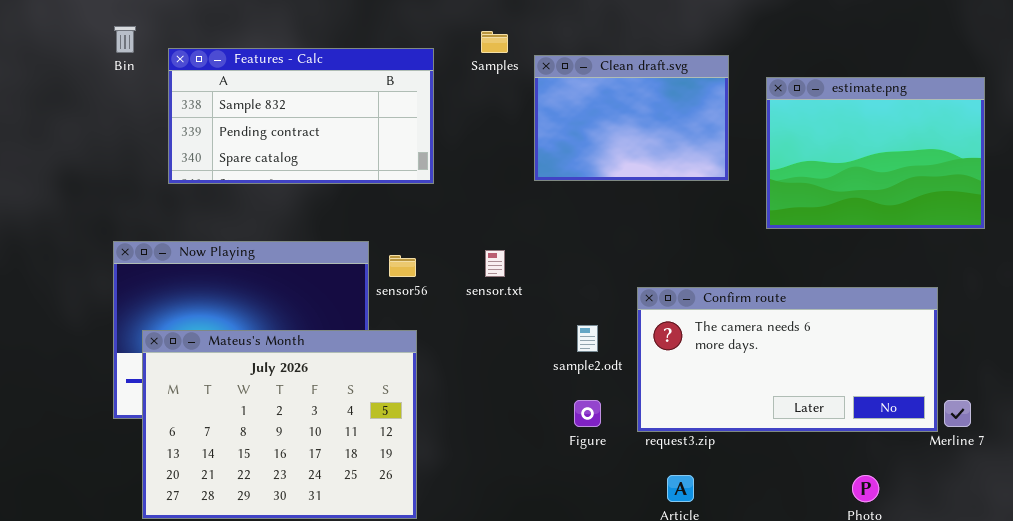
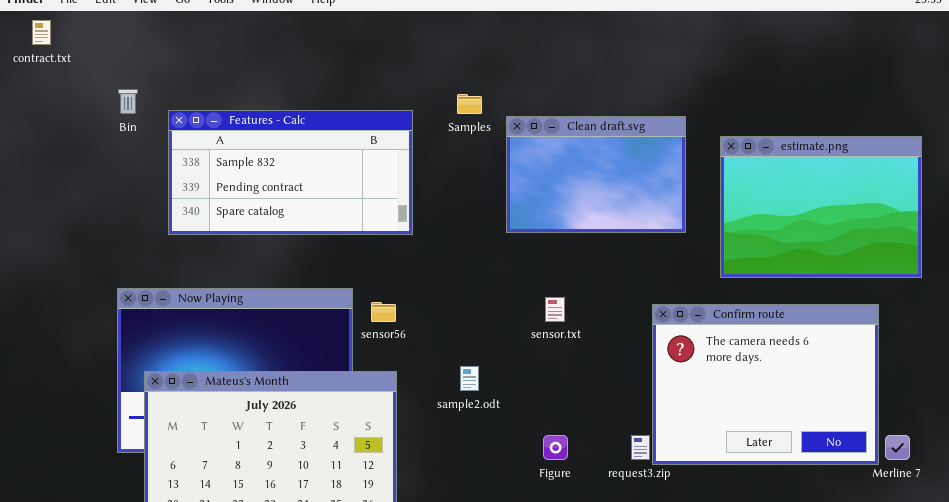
sensor.txt: [485,250,505,277] -> [545,297,565,322], moved
Confirm route: [637,287,938,432] -> [652,304,879,465], resized
sample2.odt: [577,325,598,352] -> [460,366,479,391], moved

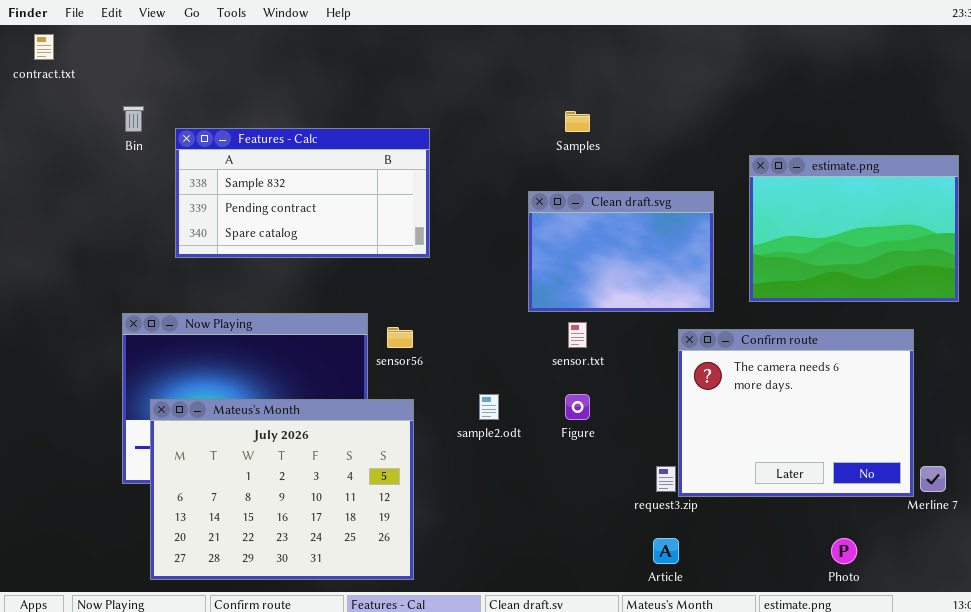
Samples: [457,94,482,114] -> [565,111,590,132], moved
Clean draft.svg: [506,116,686,233] -> [528,191,714,312], moved
Figure: [543,435,568,460] -> [565,394,590,420], moved

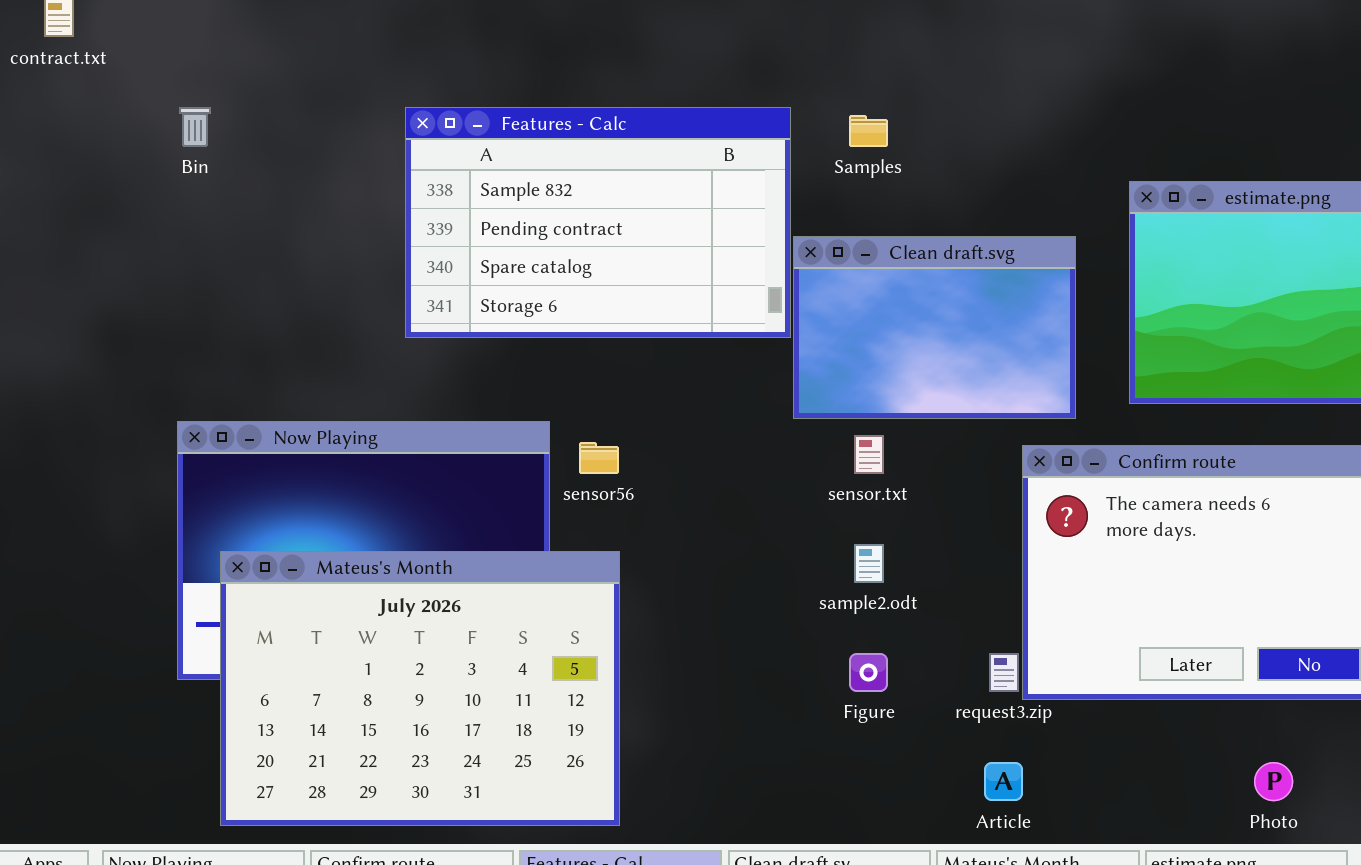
Features - Calc: [175,128,430,258] -> [405,107,791,338], moved, resized
sample2.odt: [479,394,499,420] -> [854,544,884,583], moved
Figure: [565,394,590,420] -> [849,653,888,692], moved

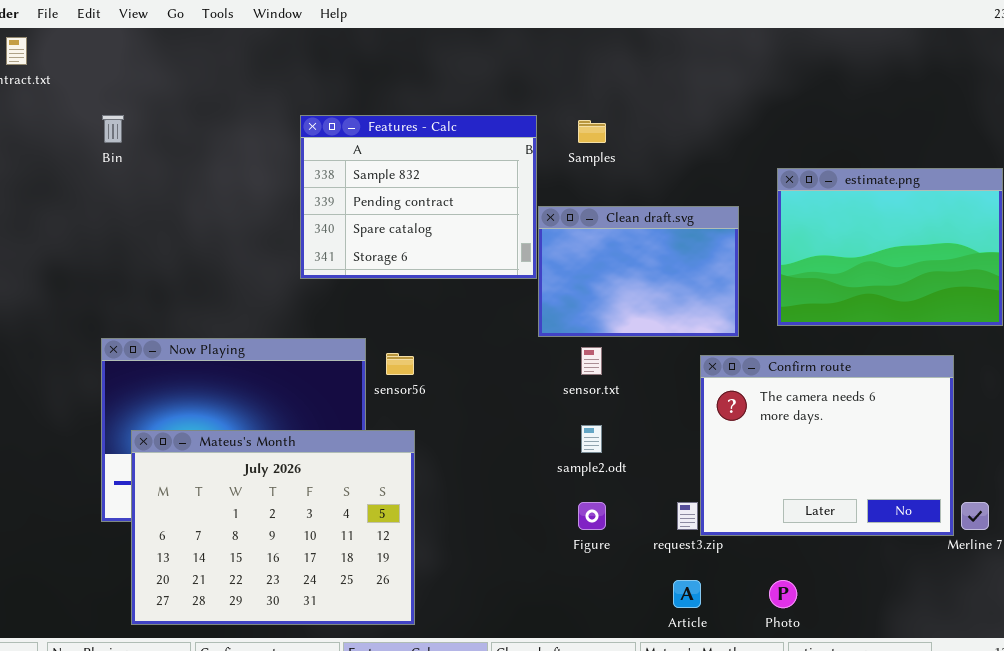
Features - Calc: [405,107,791,338] -> [300,115,537,279], resized
Photo: [1254,762,1293,801] -> [769,580,797,608], moved

